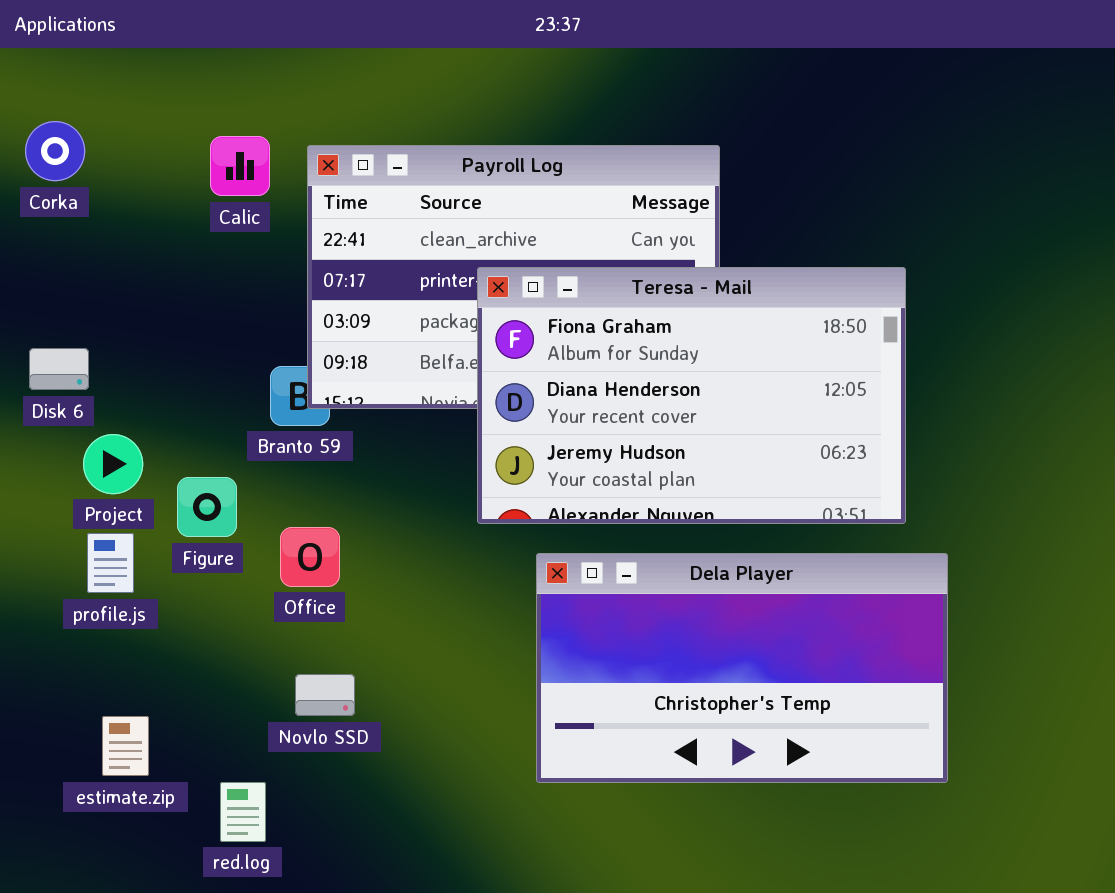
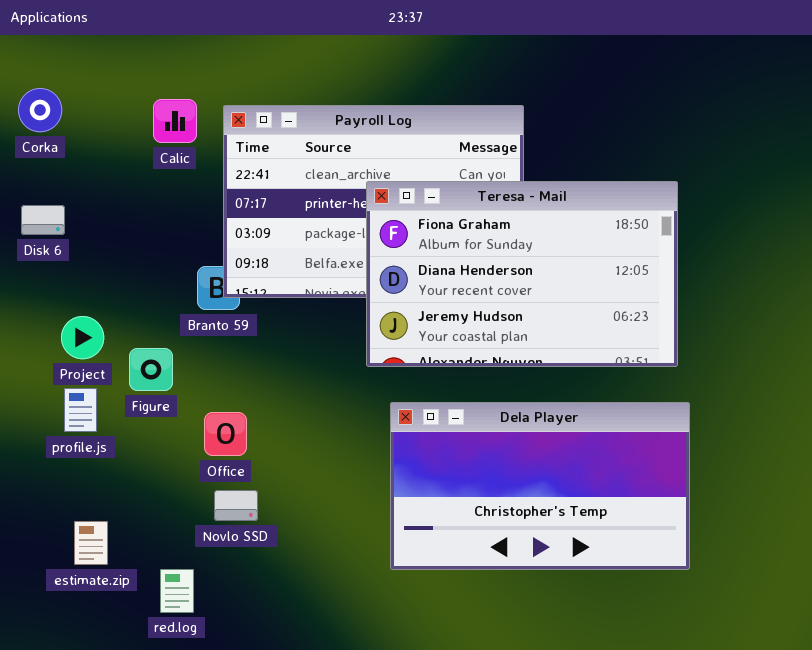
Teresa - Mail: [477,267,906,524] -> [366,181,678,367], moved
Disk 6: [29,348,89,390] -> [21,205,65,235], moved
Office: [280,527,340,587] -> [204,412,247,456], moved

